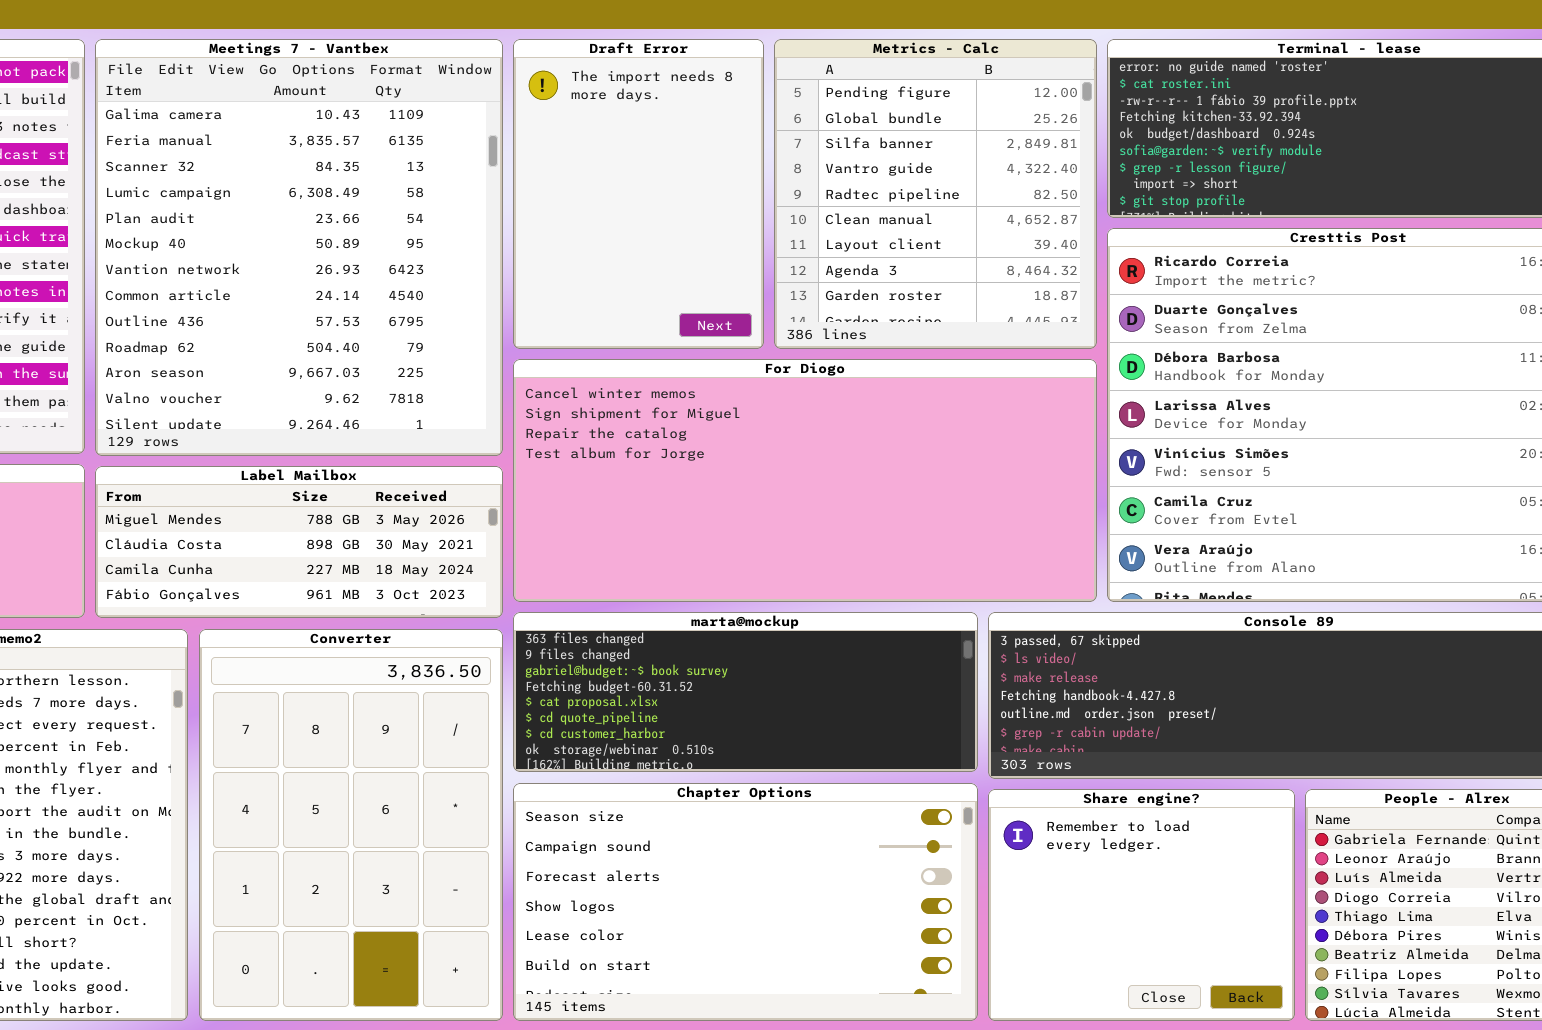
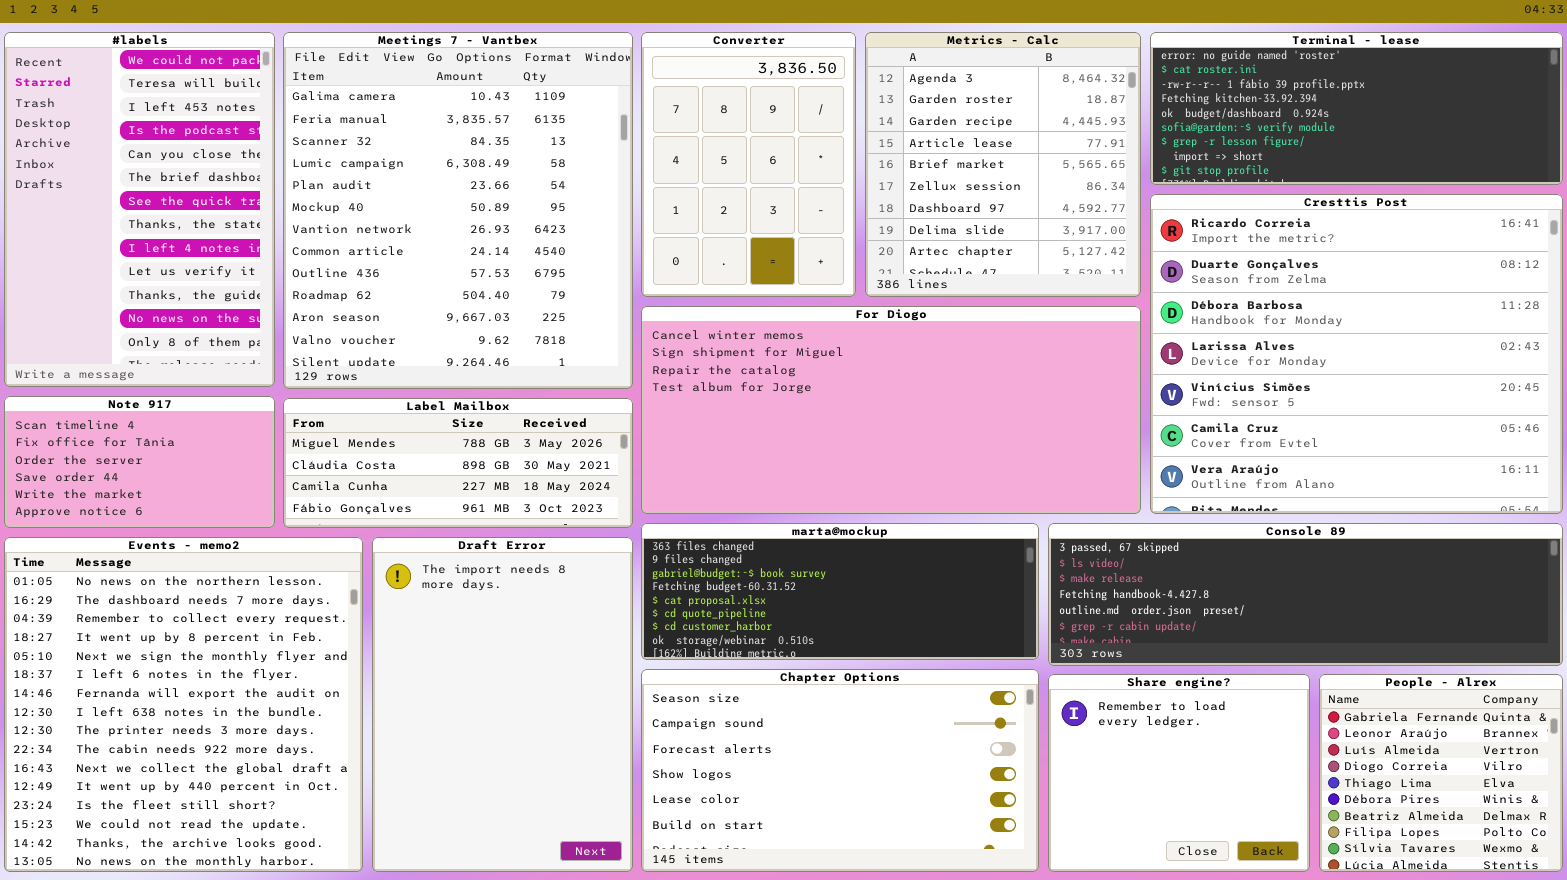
Draft Error: [513,39,764,349] -> [372,537,633,872], moved, resized
Metrics - Calc: [774,39,1097,349] -> [865,32,1141,297], scrolled down 7 rows
Converter: [199,629,503,1021] -> [641,32,856,297], moved, resized

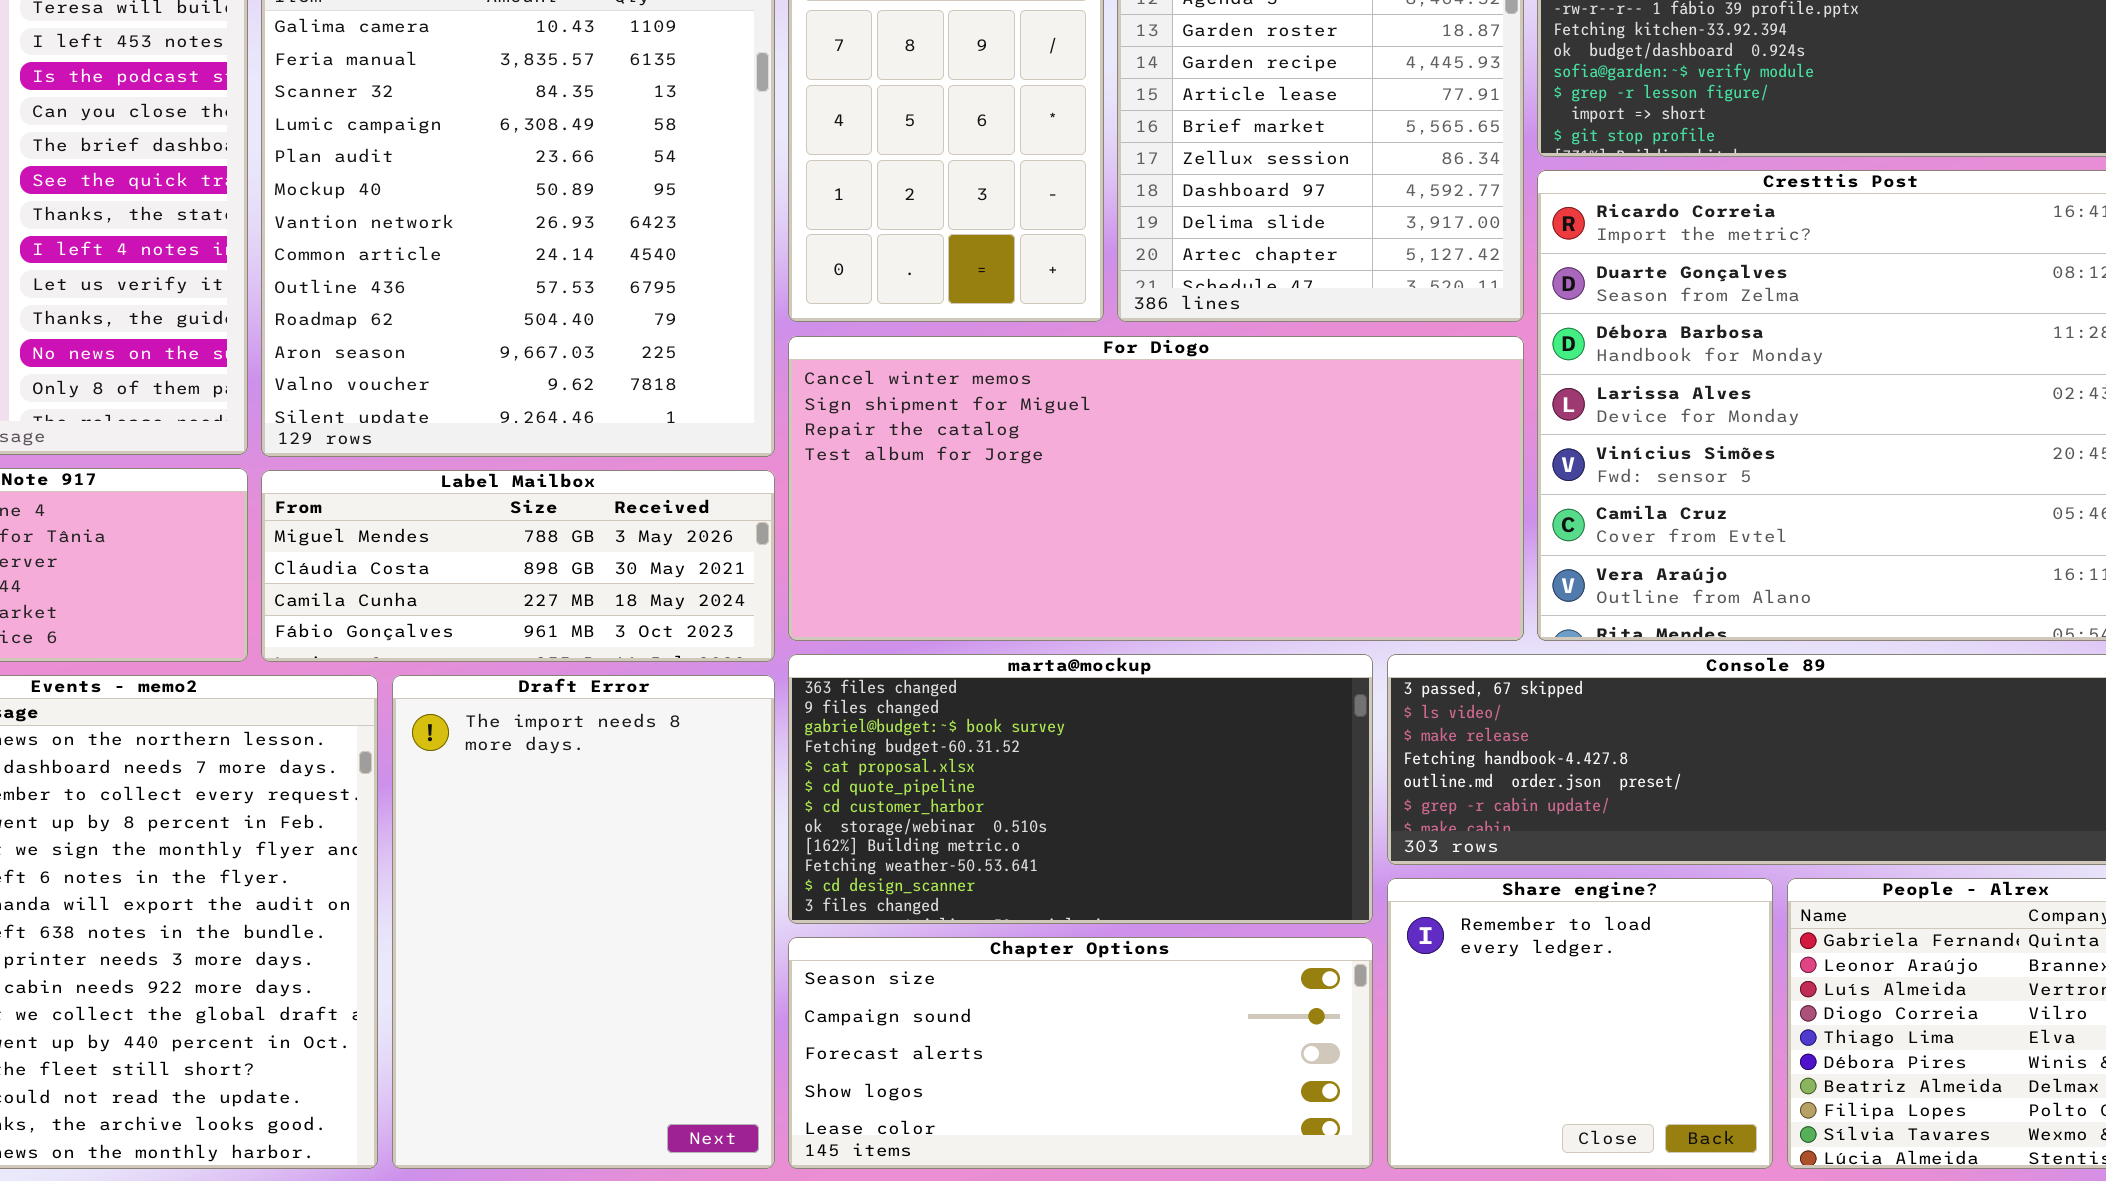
marta@mockup: [641,523,1039,660] -> [788,654,1373,924], resized
Chapter Options: [641,669,1039,872] -> [788,937,1373,1169], resized

